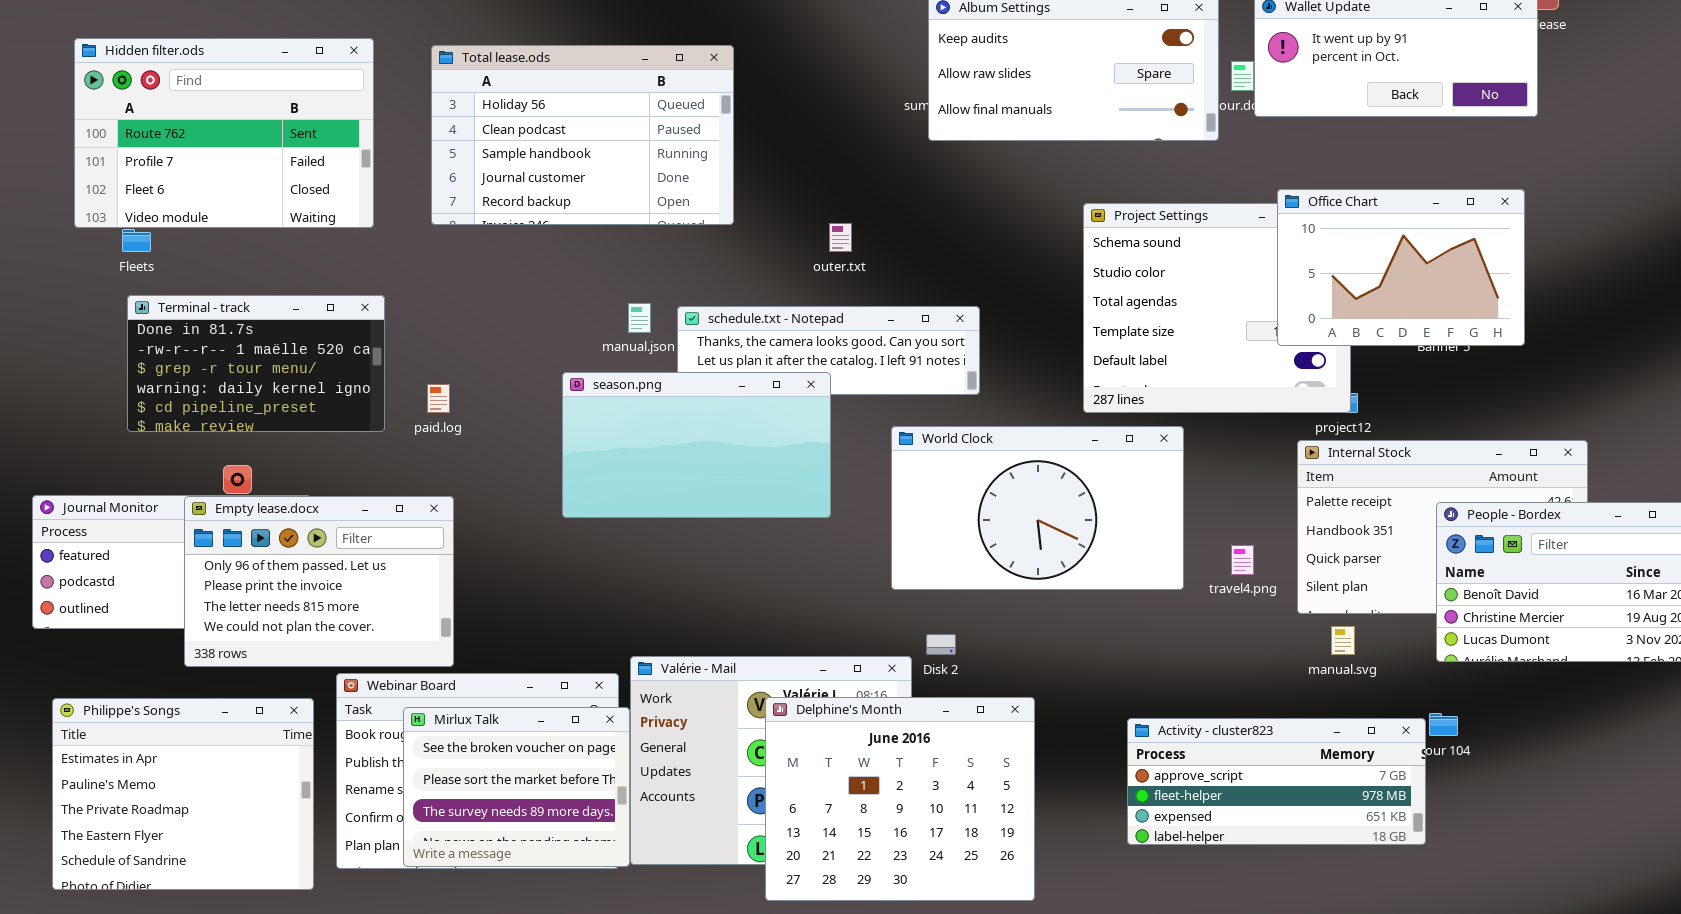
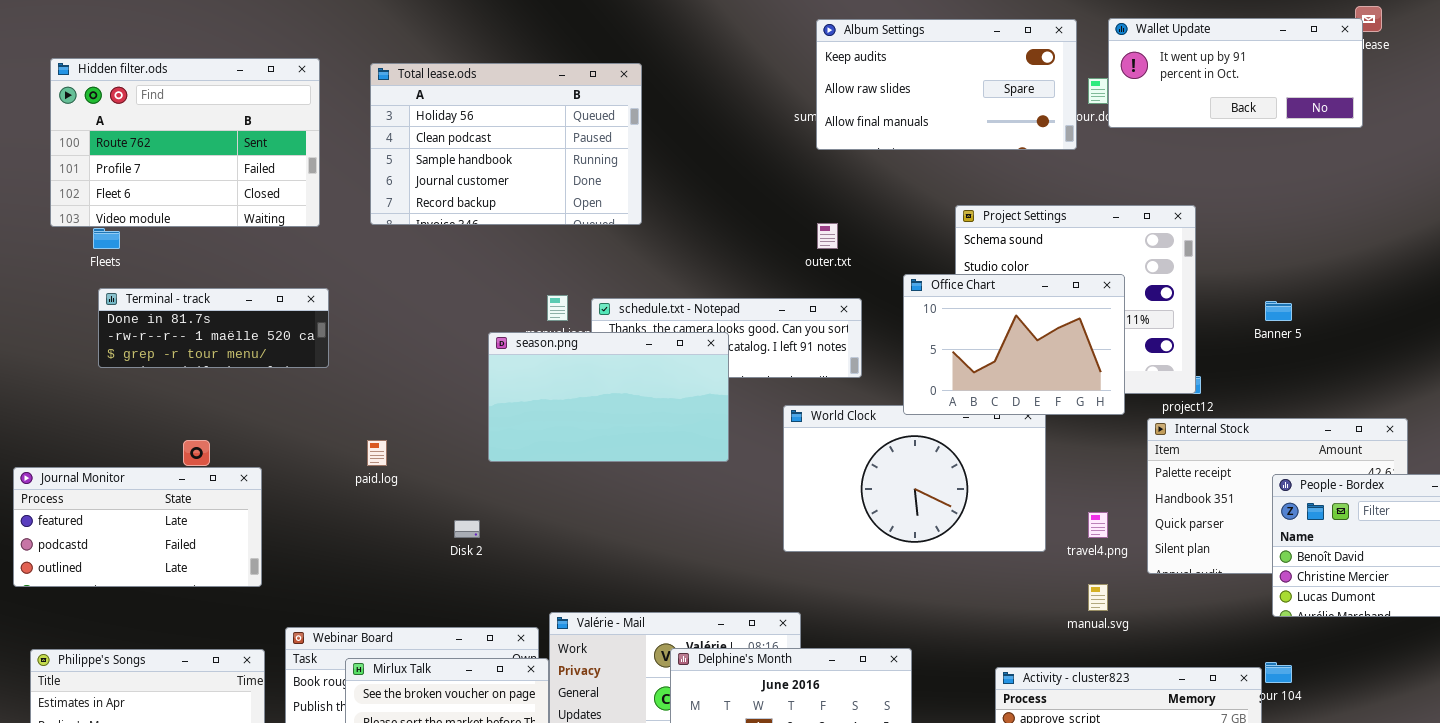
Office Chart: [1277,189,1525,346] -> [903,274,1125,415], moved
outer.txt: [829,223,852,252] -> [817,223,838,249], moved
Terminal - track: [127,295,385,432] -> [98,288,329,368], resized
season.png: [562,372,831,518] -> [488,332,729,462], moved
paid.log: [427,384,450,413] -> [367,440,387,466], moved
Empty lease.docx: [184,496,454,667] -> none, closed
manual.svg: [1331,626,1355,655] -> [1088,584,1108,611], moved
Disk 2: [926,634,956,655] -> [454,520,480,538], moved

